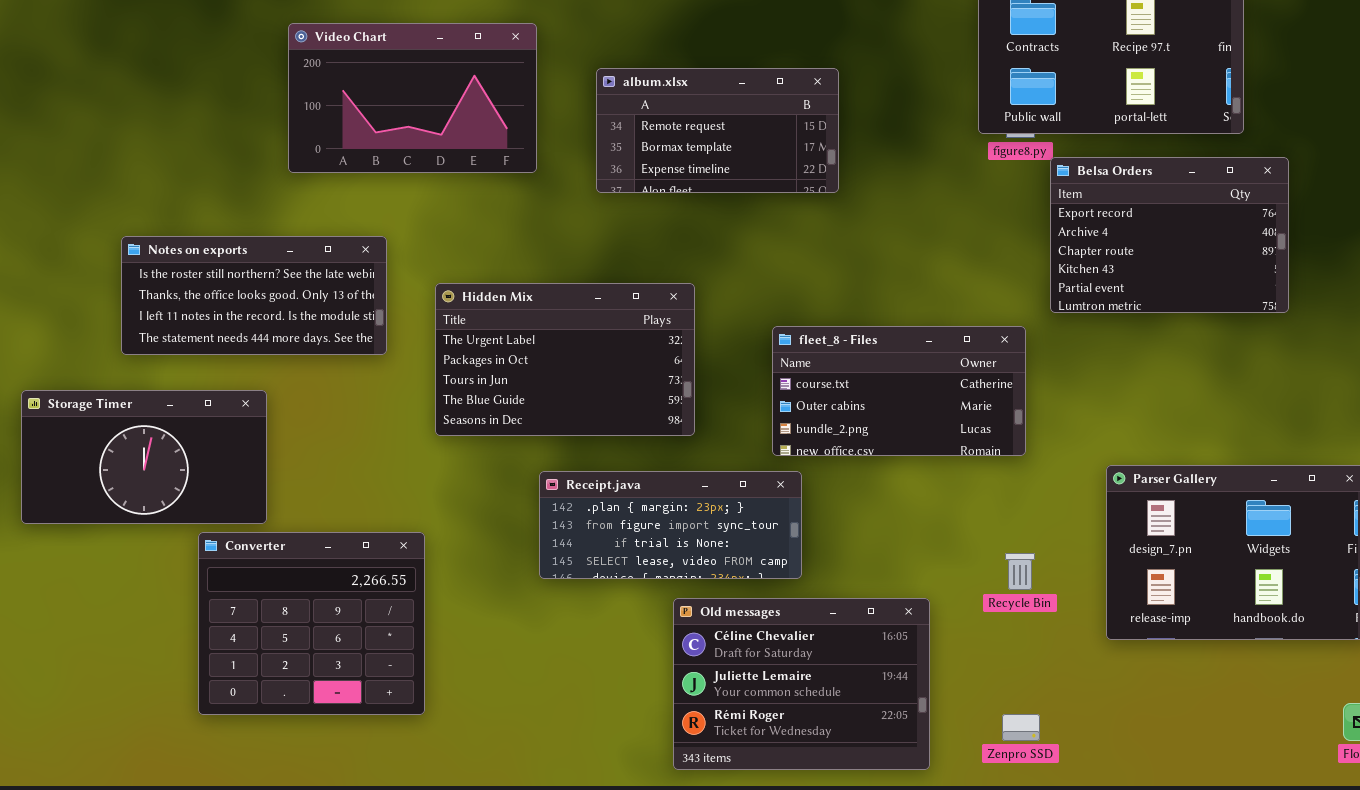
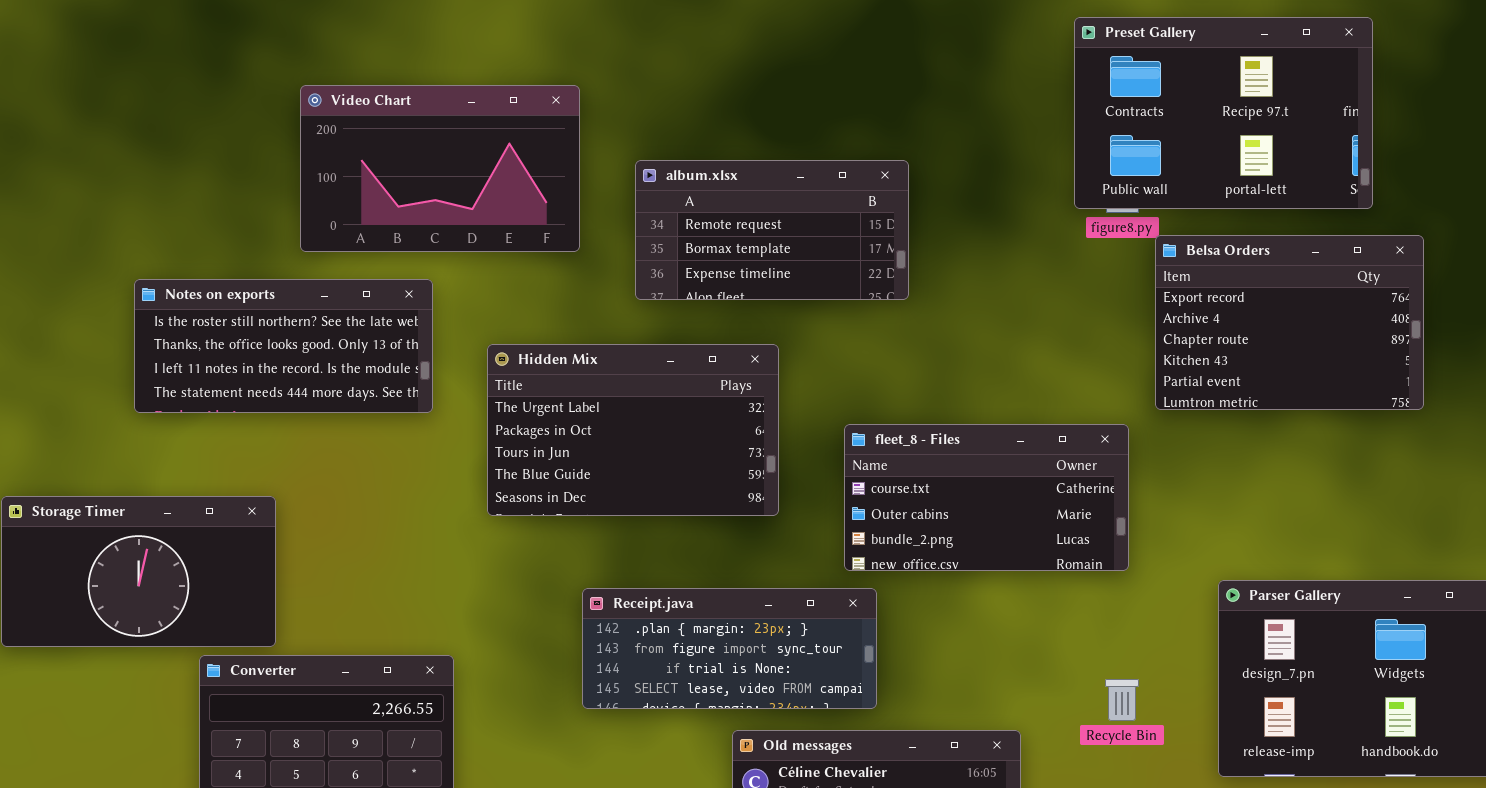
album.xlsx: [596,68,839,193] -> [635,160,909,300], moved
Notes on exports: [121,236,387,355] -> [134,279,433,413], moved
Hidden Mix: [435,283,695,436] -> [487,344,779,516], moved

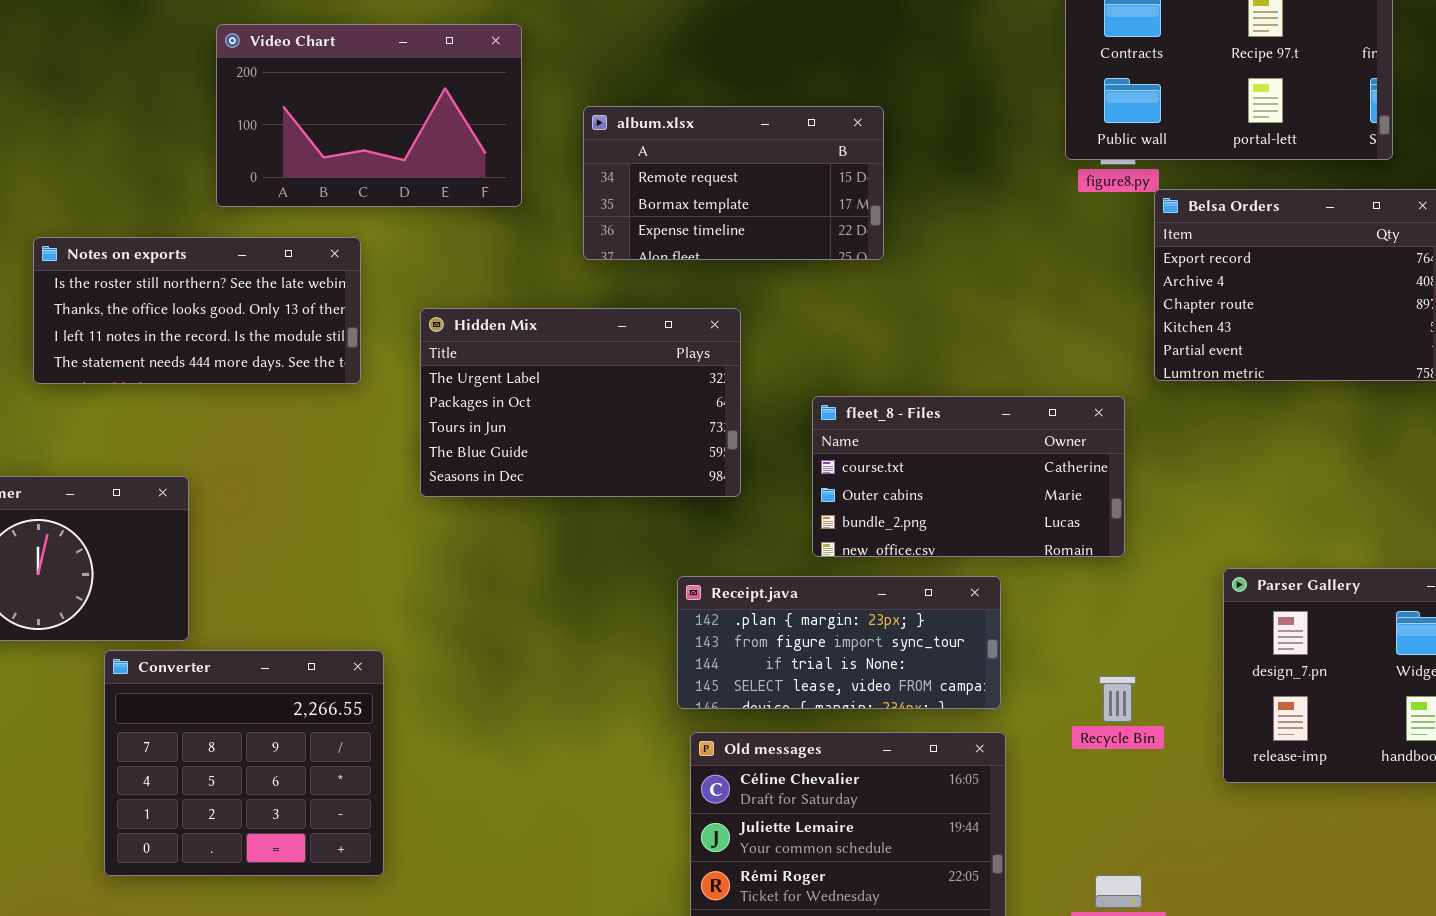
Receipt.java: [582,588,877,709] -> [677,576,1001,709], moved

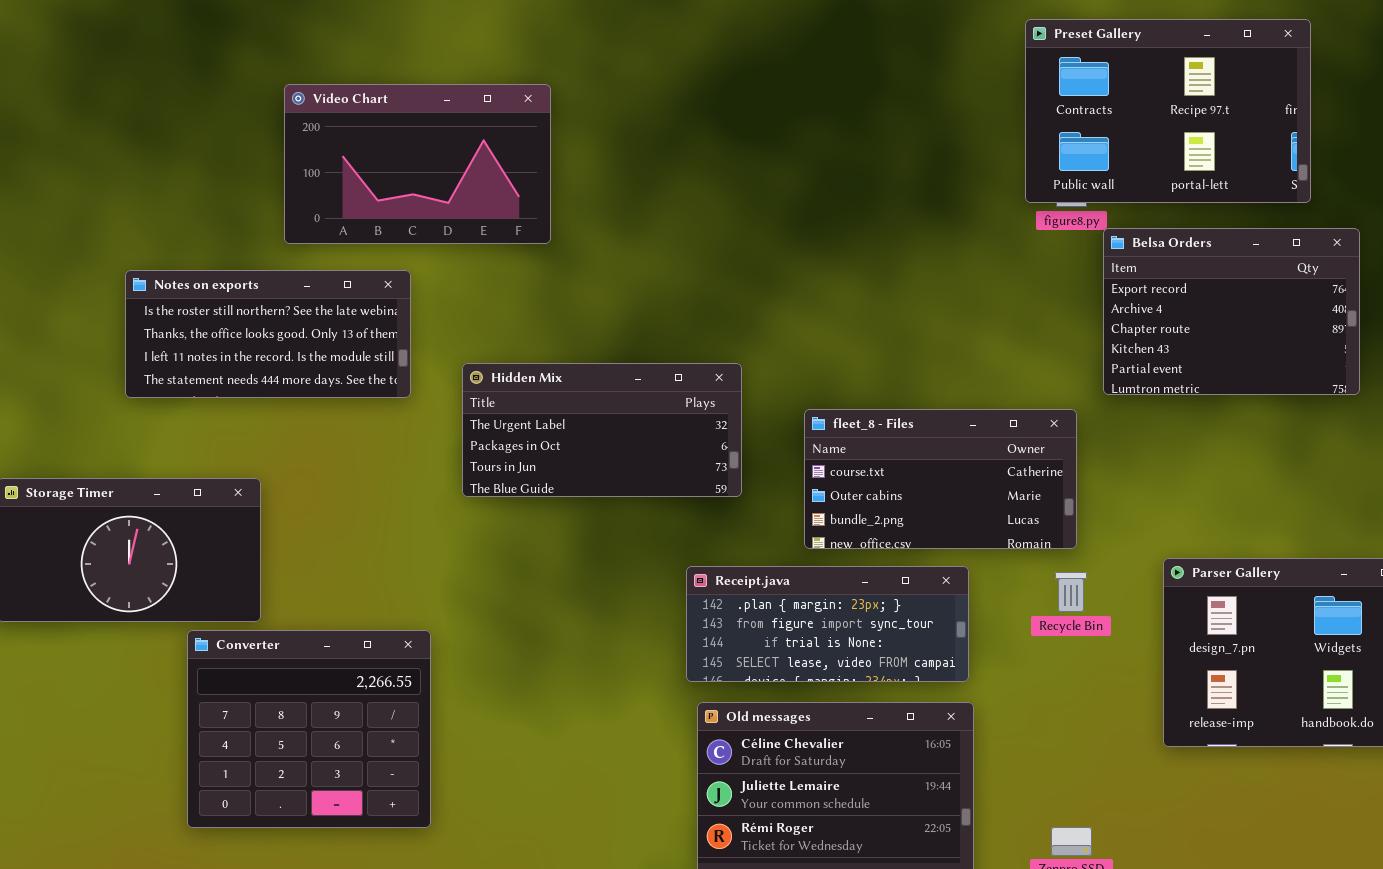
album.xlsx: [583,106,884,260] -> none, closed
Hidden Mix: [420,308,741,497] -> [462,363,742,497], resized
Recycle Bin: [1099,676,1136,722] -> [1055,572,1087,612], moved

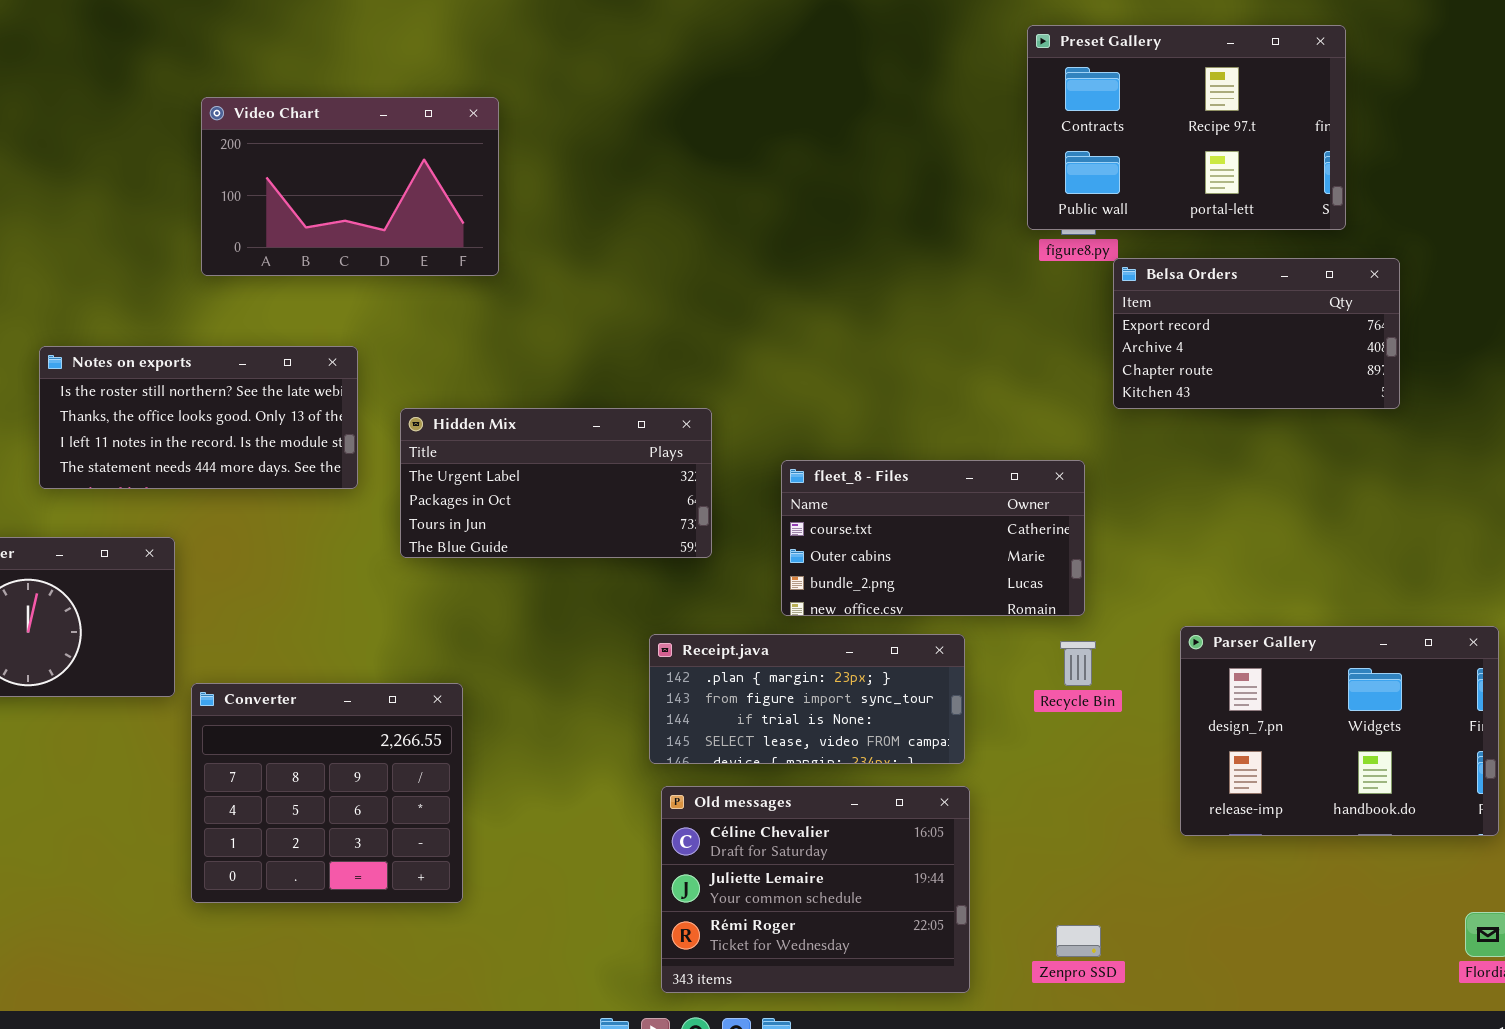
Belsa Orders: [1103,228,1360,395] -> [1113,258,1400,409], resized
Notes on exports: [125,270,411,398] -> [39,346,358,489], moved
Converter: [187,630,431,828] -> [191,683,463,903], moved

